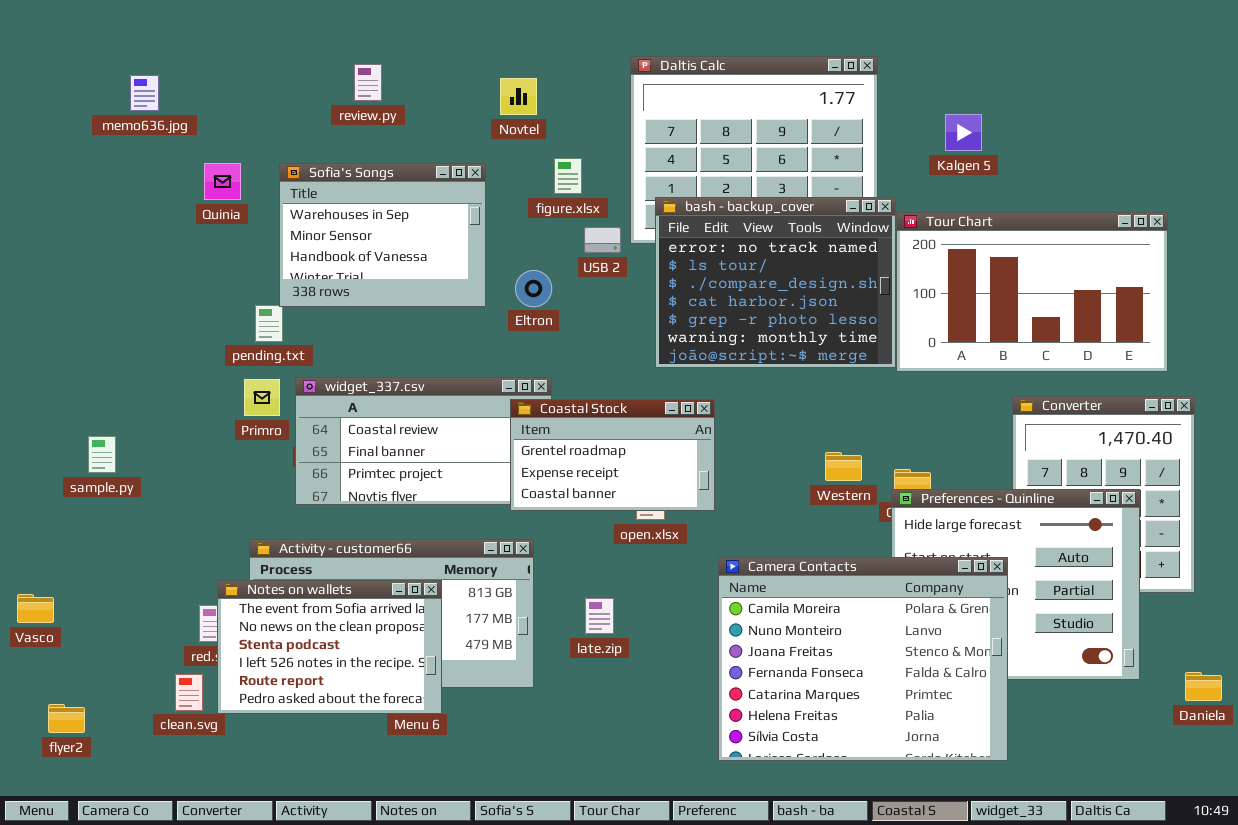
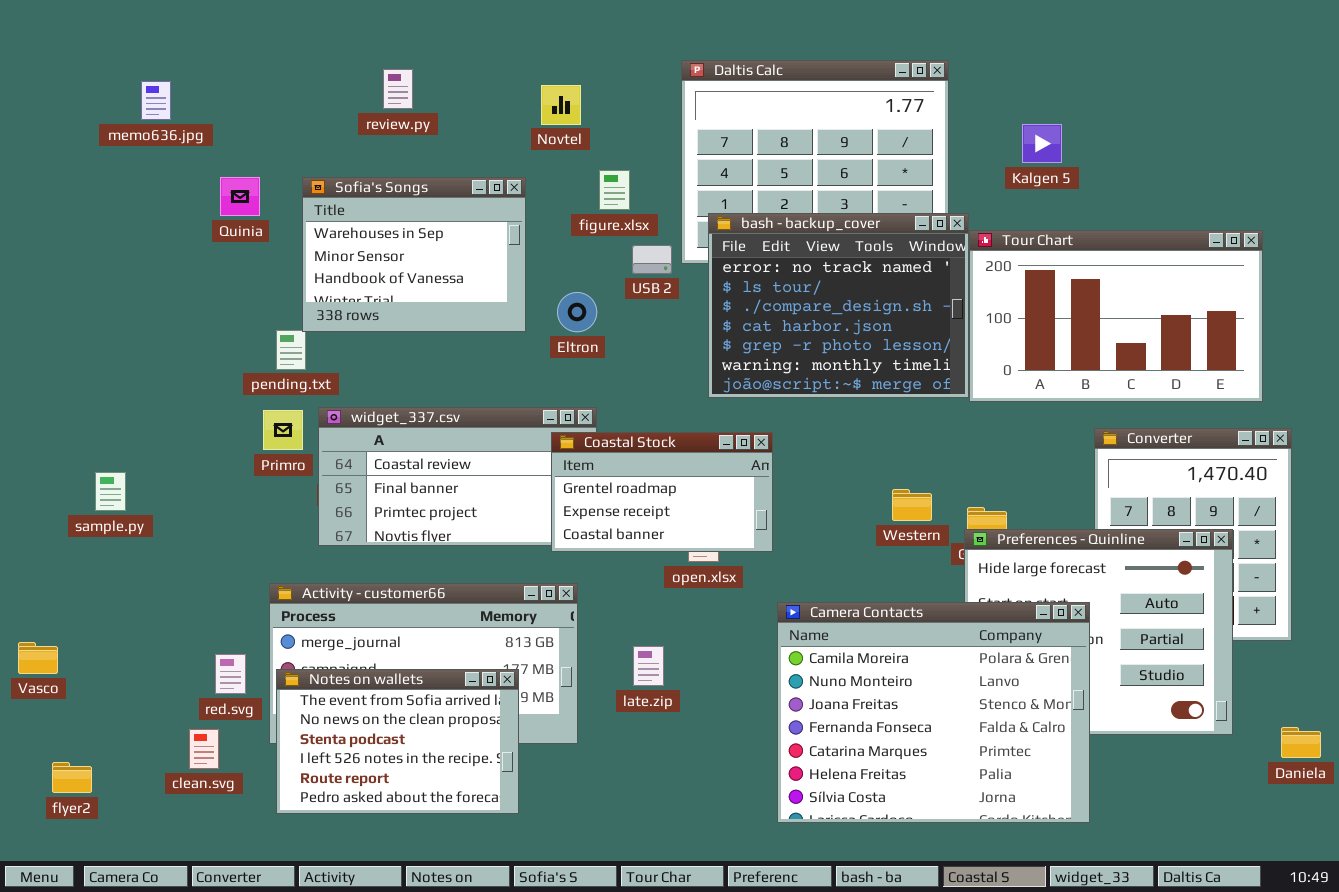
Notes on wallets: [217,580,442,714] -> [276,669,519,814], moved

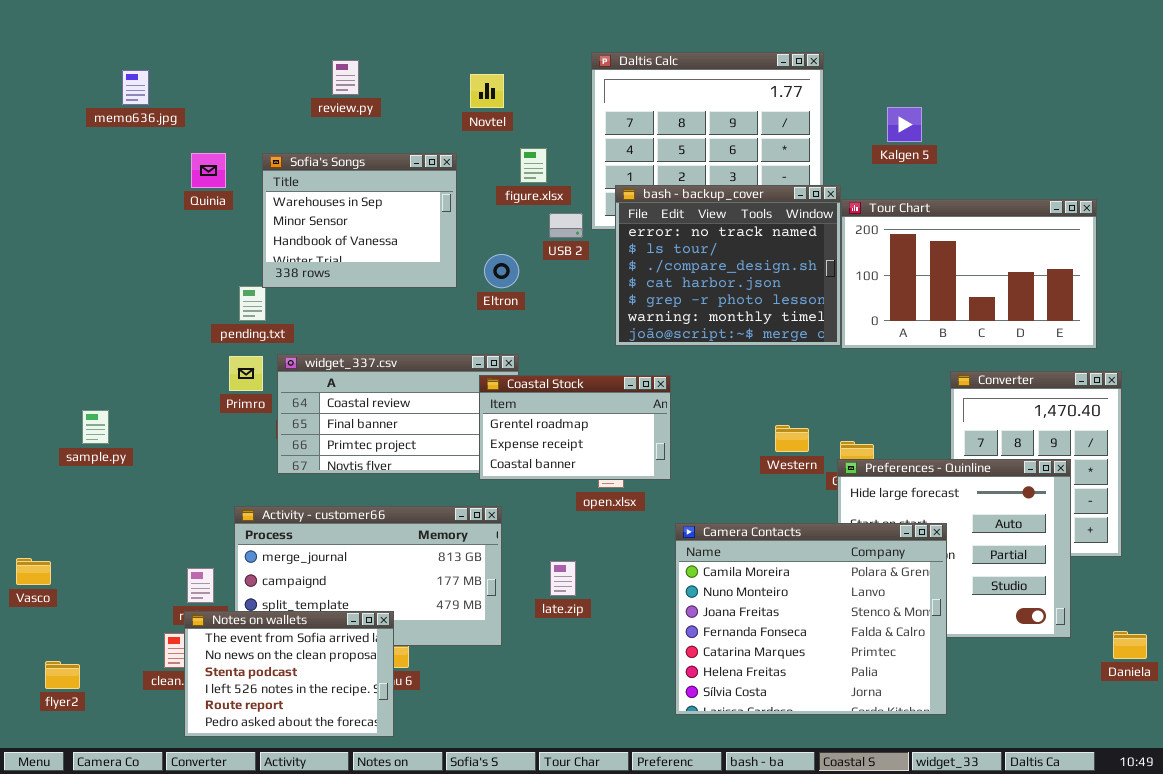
Notes on wallets: [276,669,519,814] -> [184,611,394,737], moved

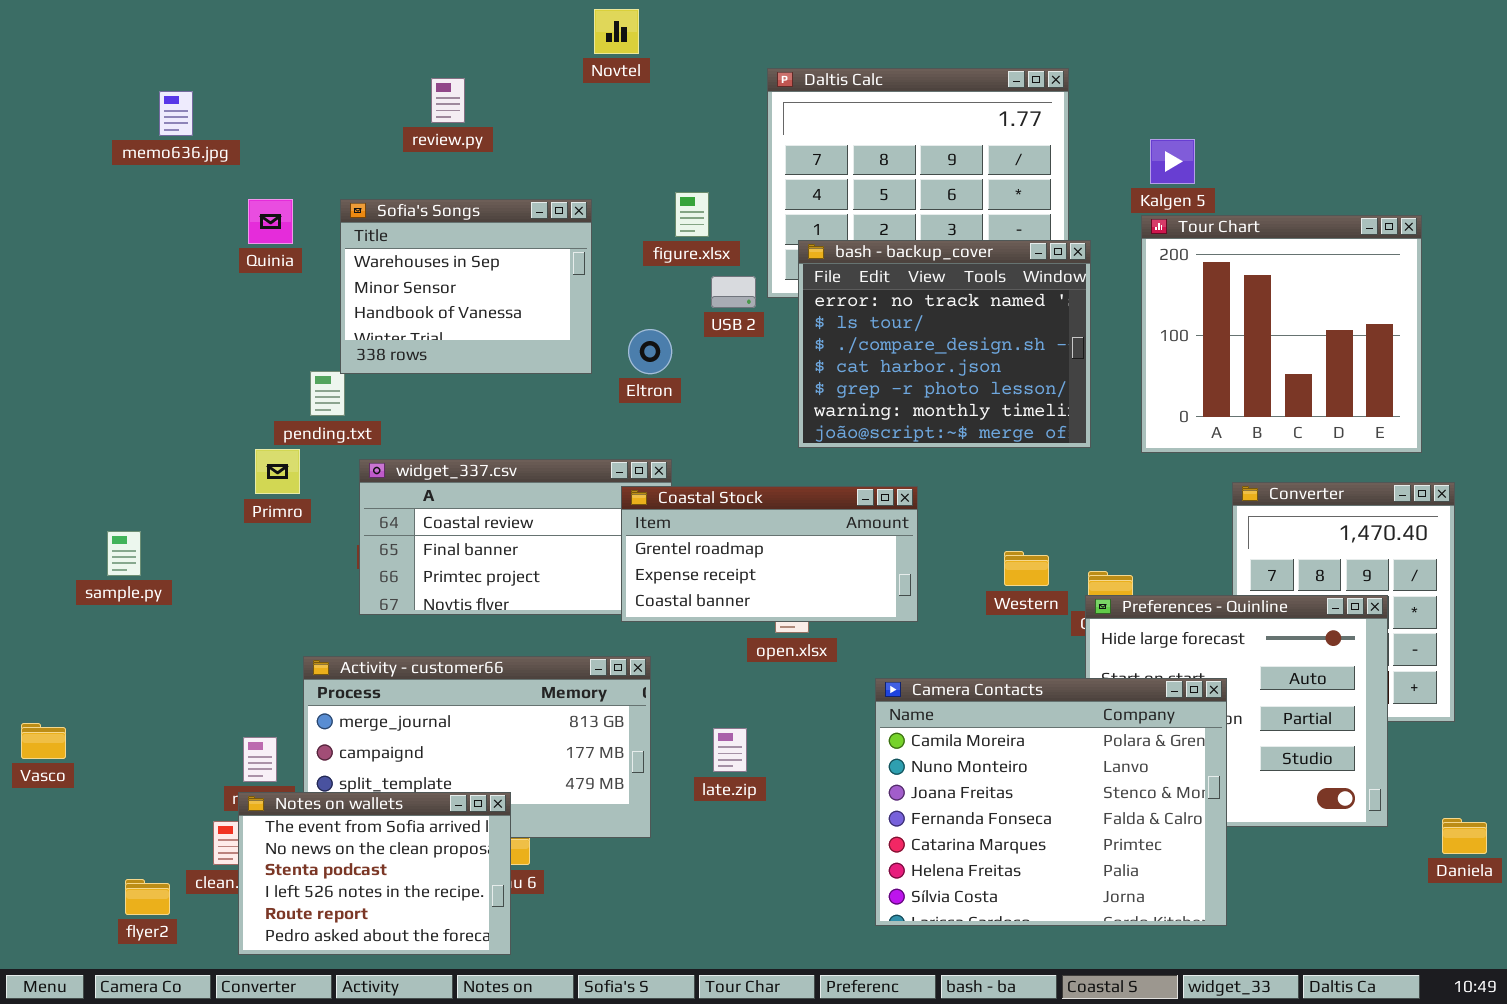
Novtel: [470,74,504,108] -> [594,9,639,54], moved
Tour Chart: [841,199,1097,349] -> [1141,215,1422,453], resized
Primro: [229,356,263,391] -> [255,449,300,494], moved
Coastal Stock: [479,375,671,480] -> [621,486,918,622], resized
flyer2: [45,661,80,689] -> [125,879,170,915], moved

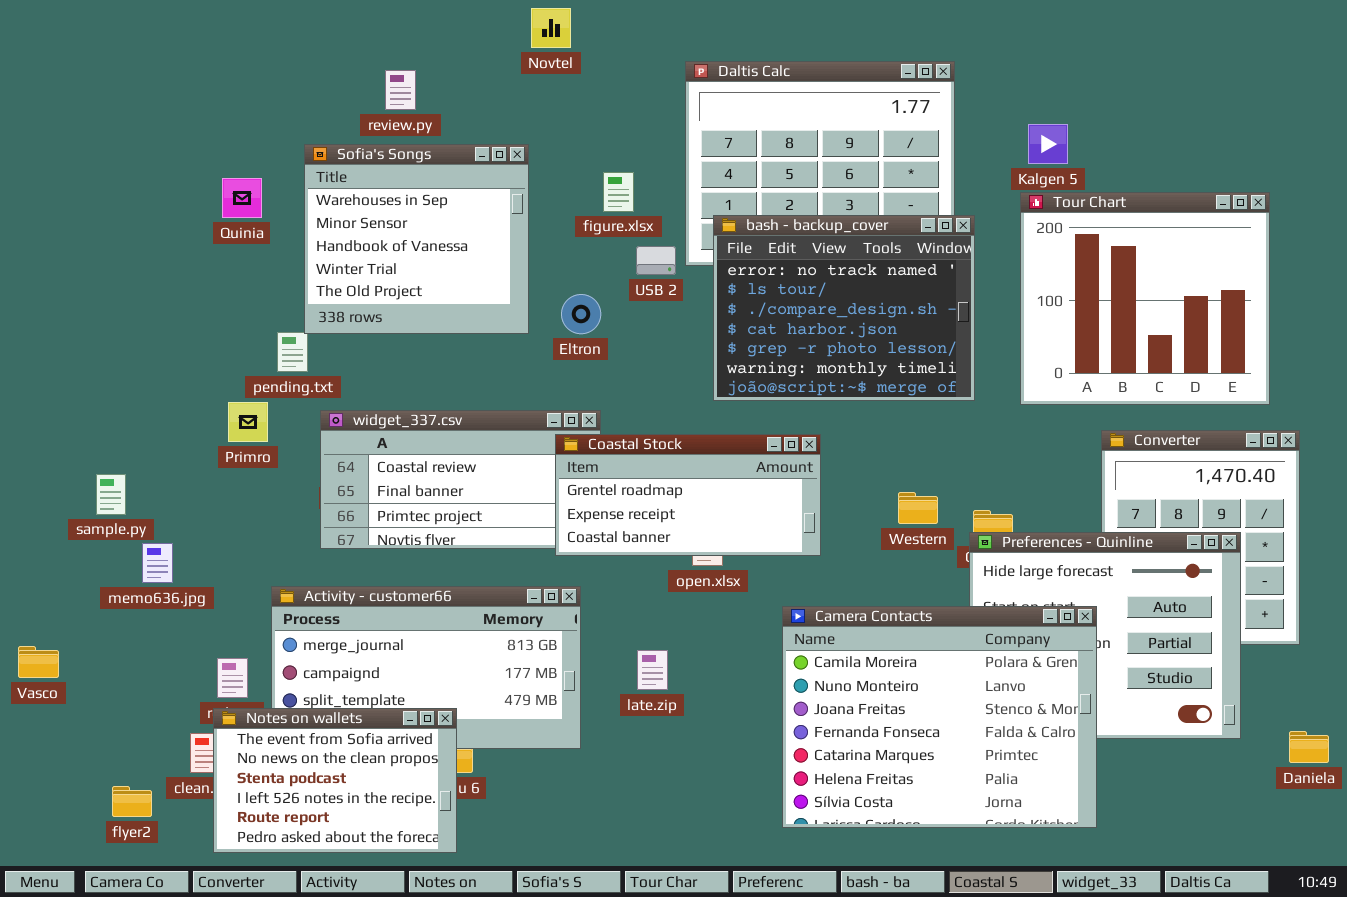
memo636.jpg: [159,91,193,136] -> [142,543,173,583], moved
Sofia's Songs: [340,199,592,374] -> [304,144,529,334], resized

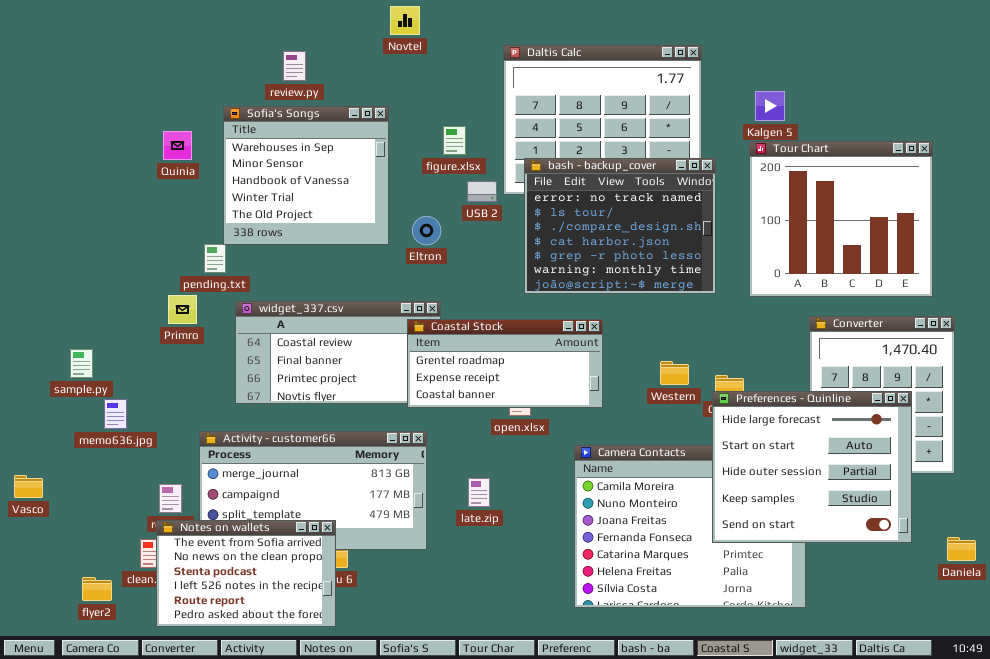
Preferences - Quinline: [969,532,1241,739] -> [712,391,912,543], raised

